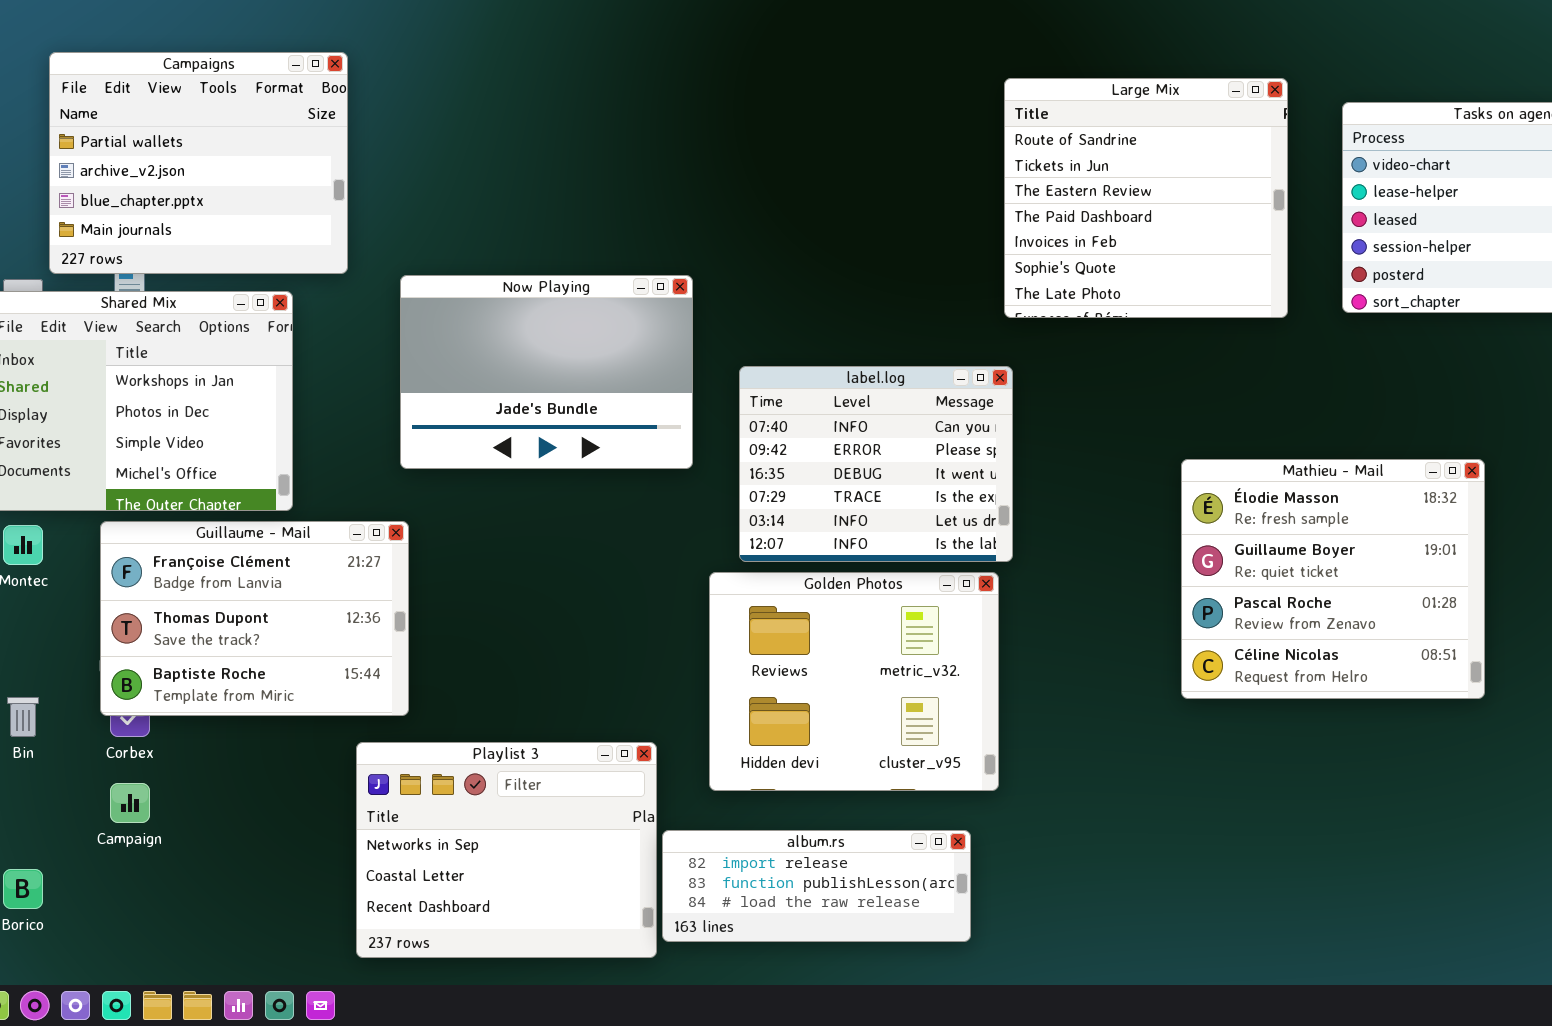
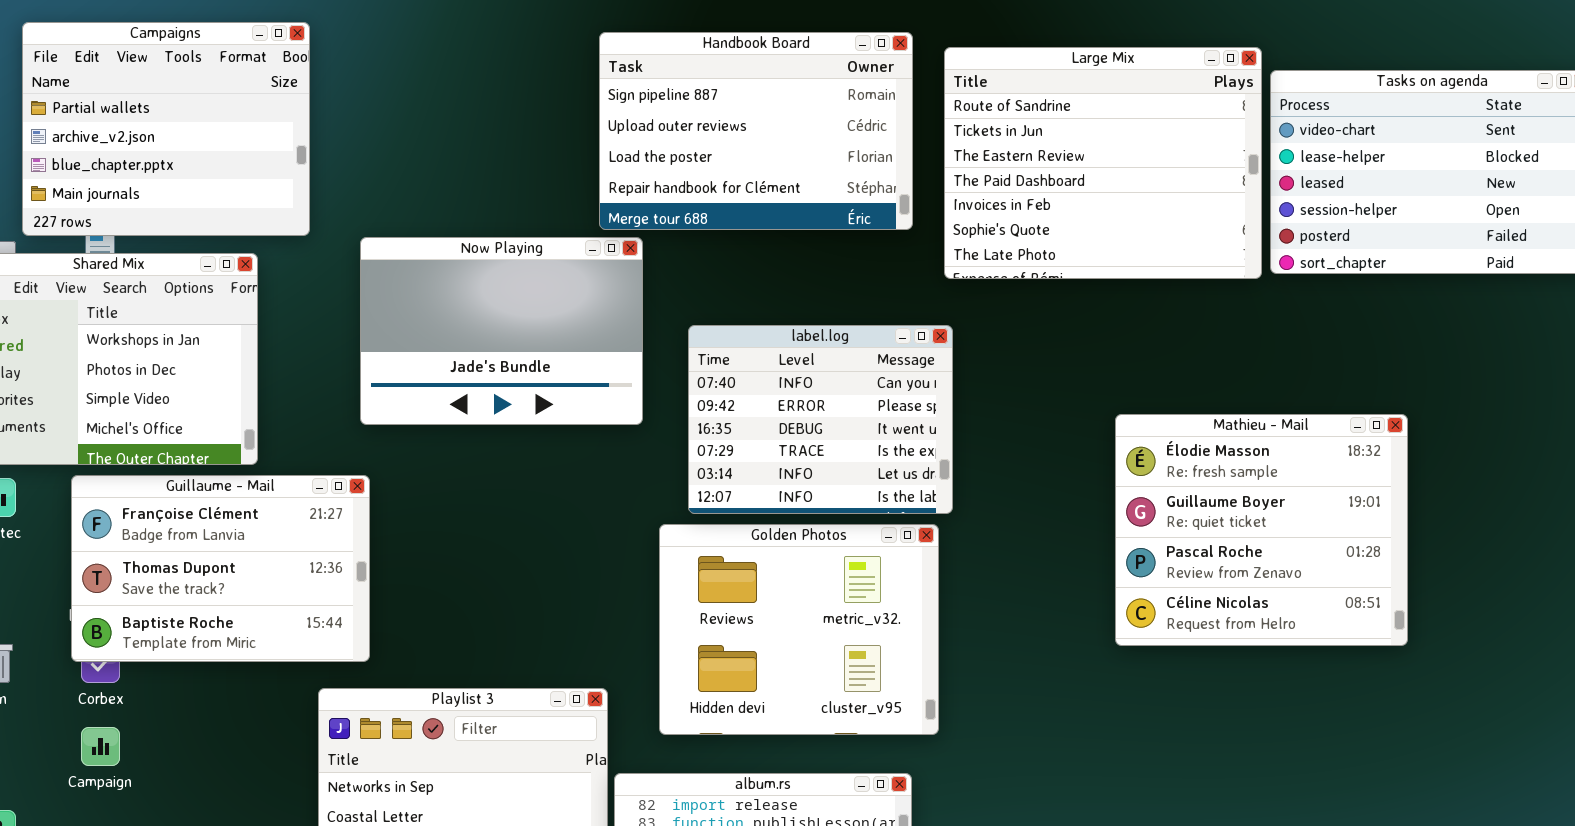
Handbook Board: none -> [599,32,913,230], opened
Large Mix: [1004,78,1288,318] -> [944,47,1262,279], resized

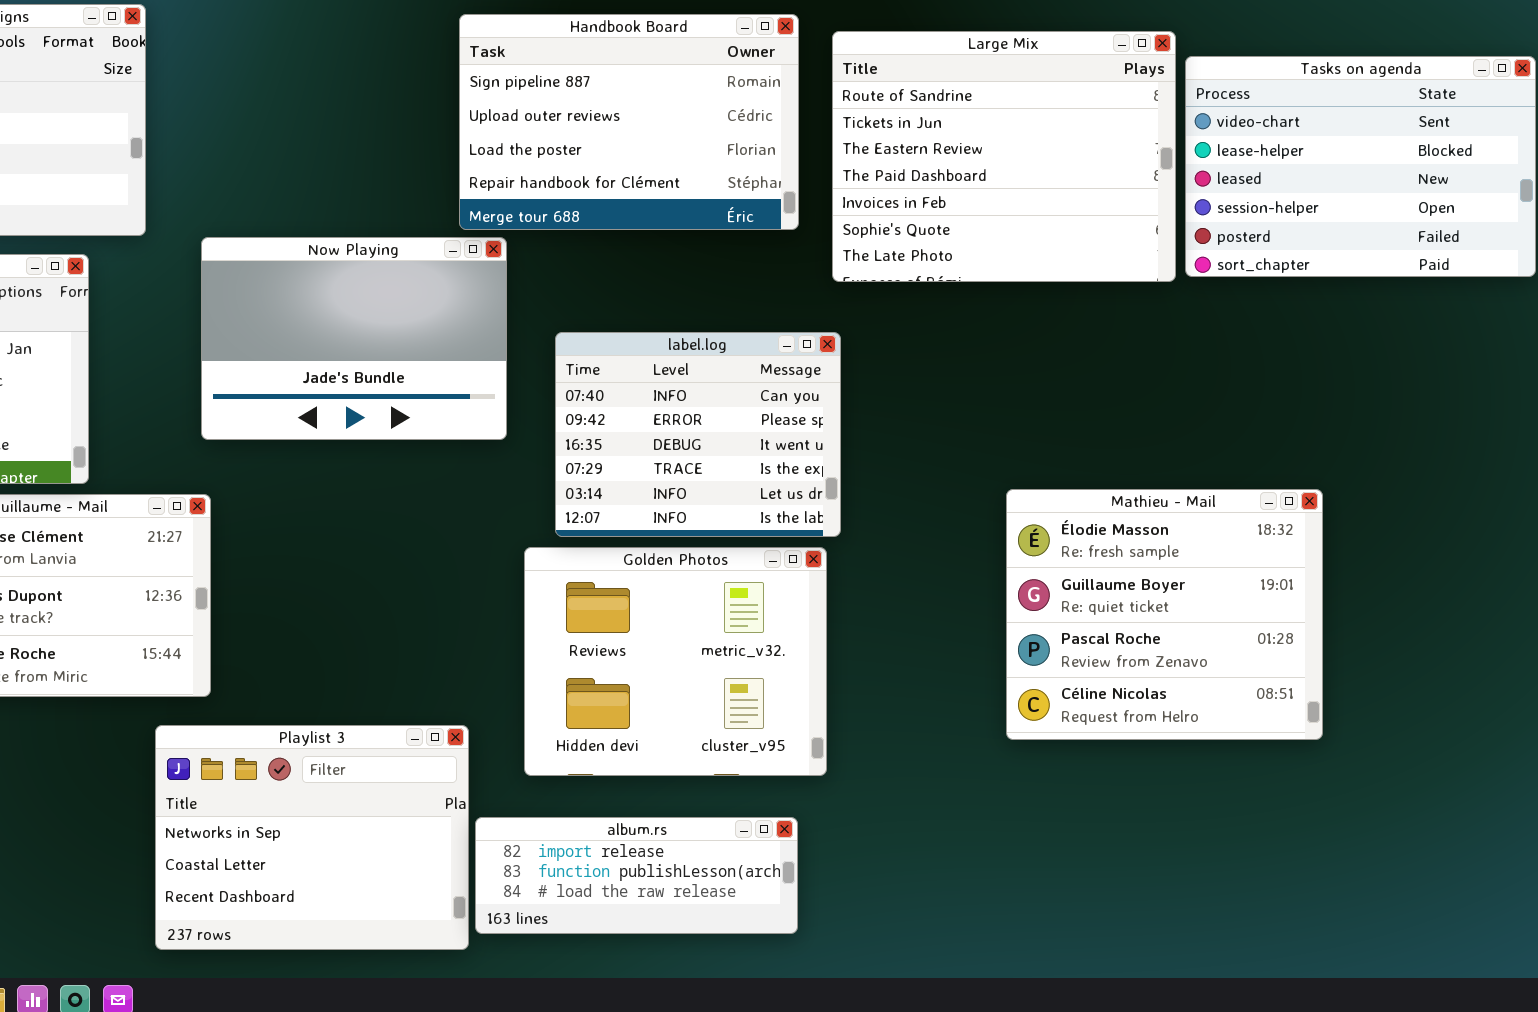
Mathieu - Mail: [1115,414,1408,646] -> [1006,489,1323,740], moved

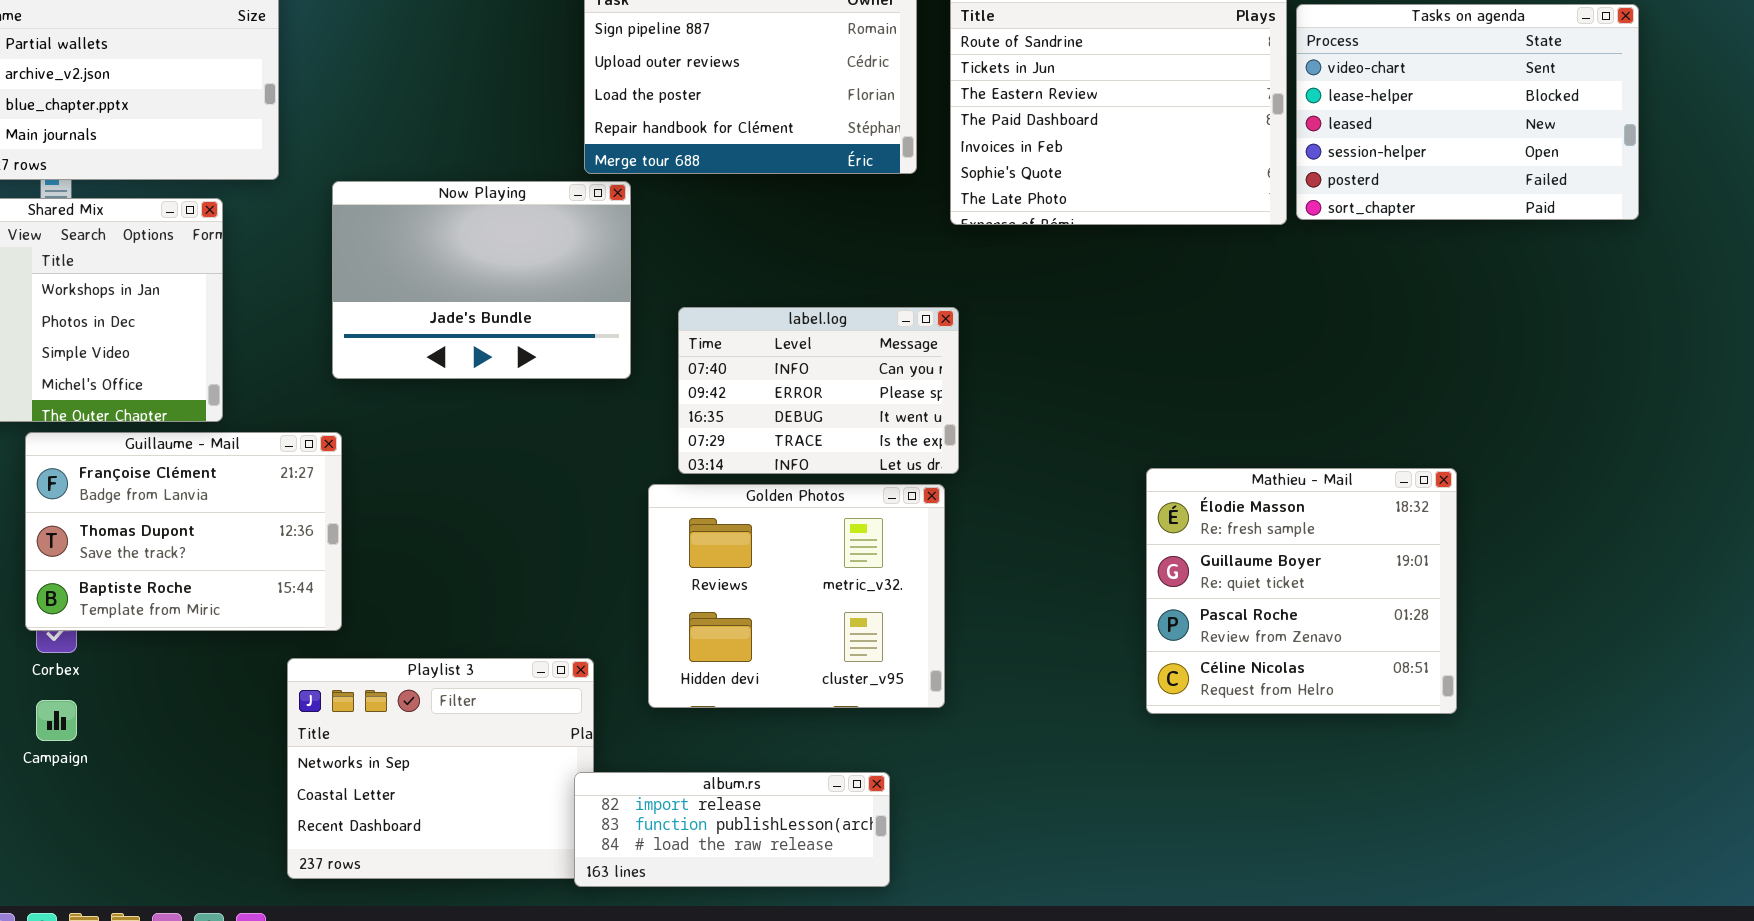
label.log: [555,332,841,537] -> [678,307,959,474], resized
Mathieu - Mail: [1006,489,1323,740] -> [1146,468,1457,714], moved
album.rs: [475,817,798,934] -> [574,772,890,887], moved

